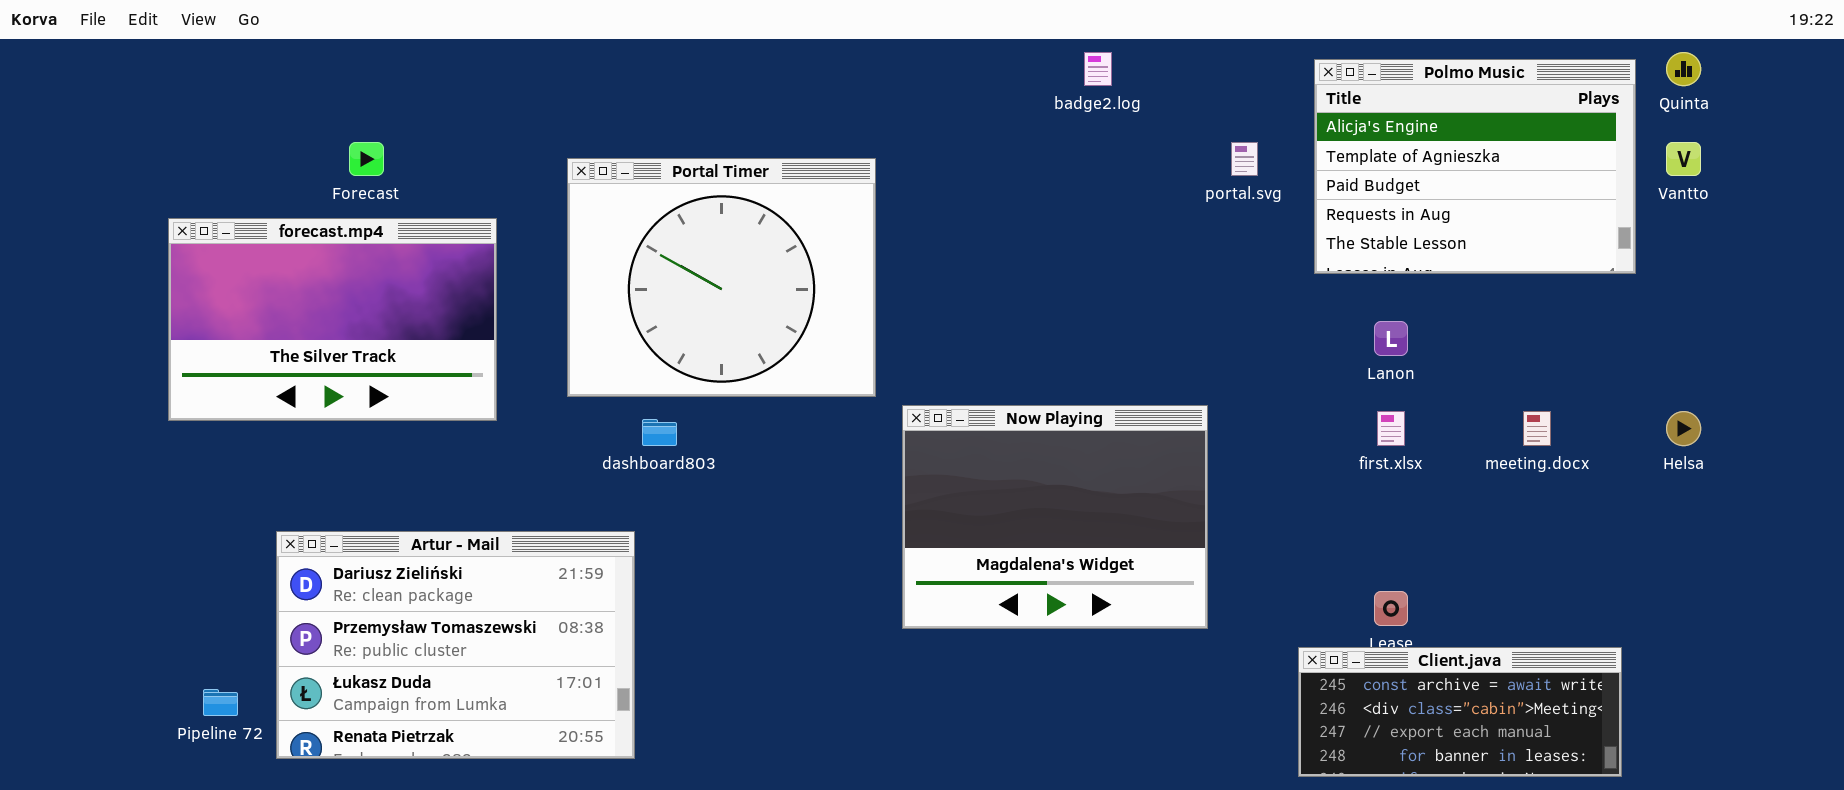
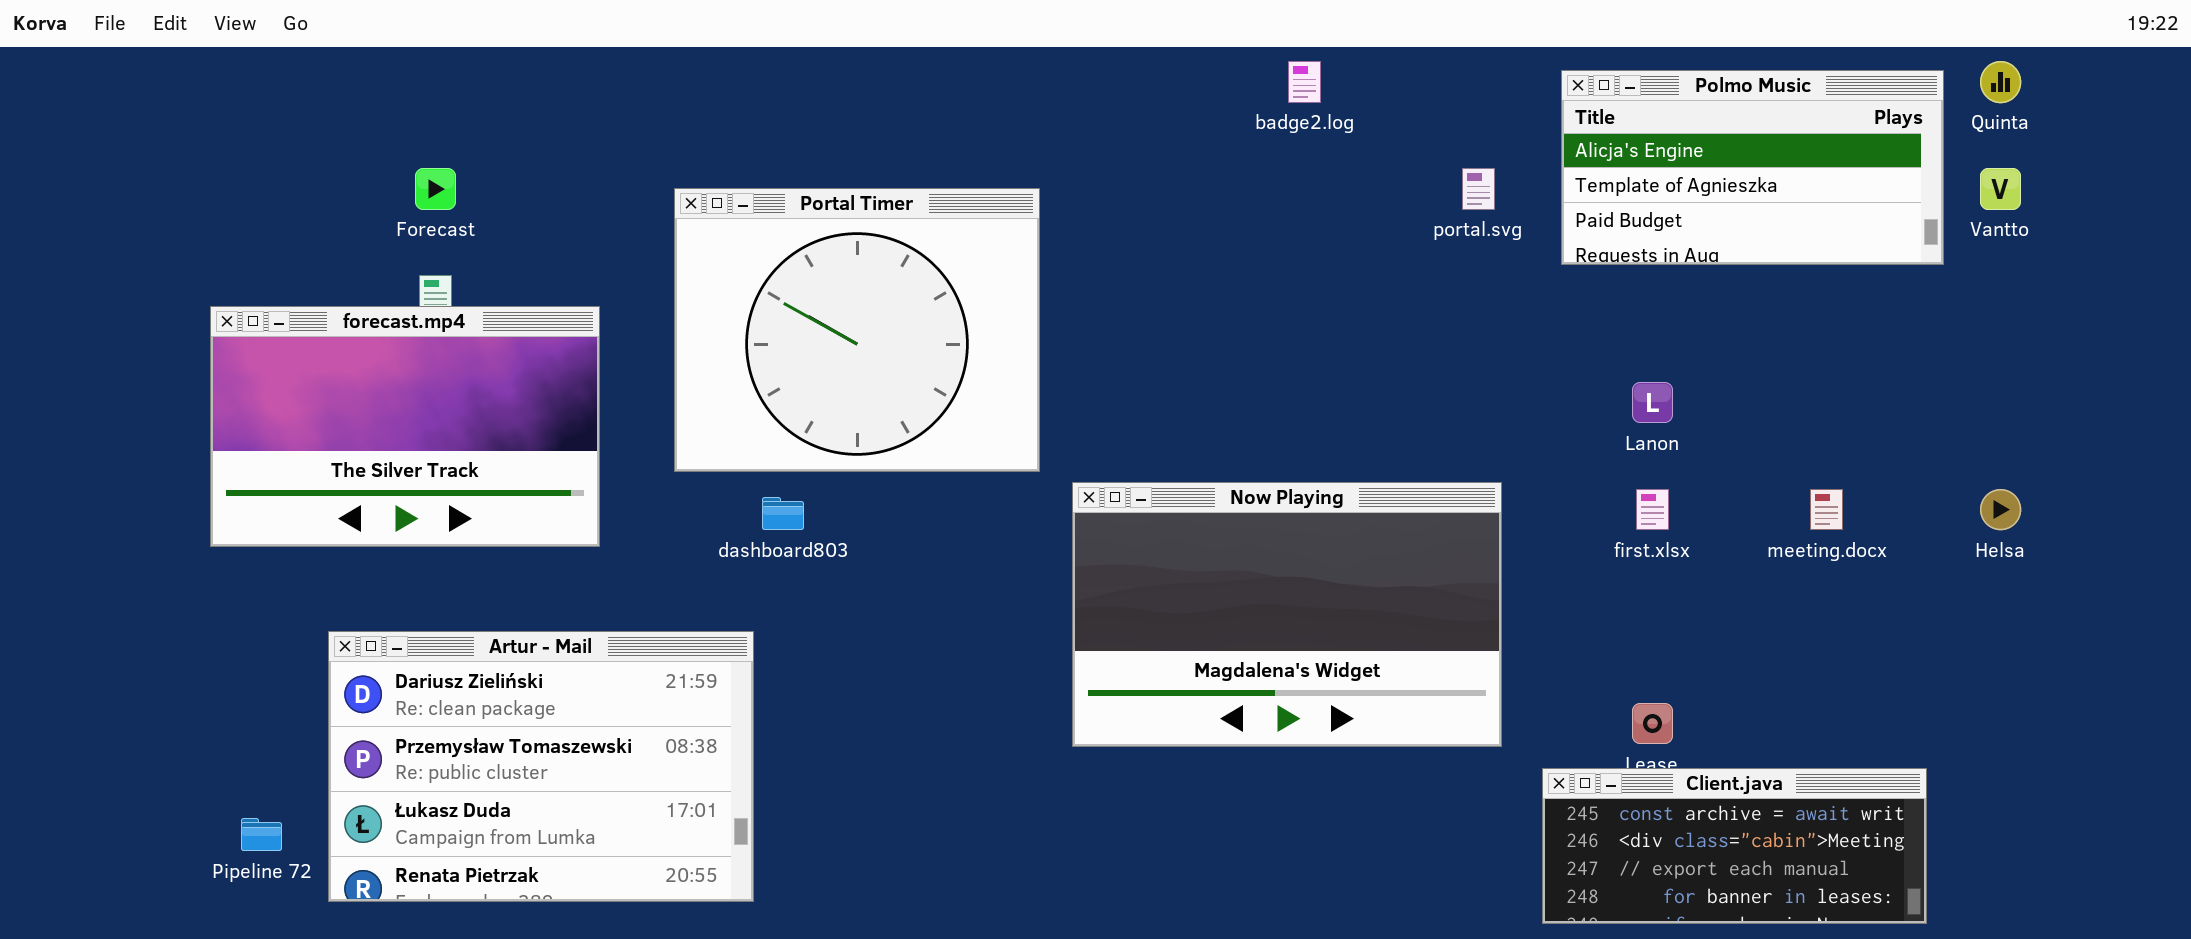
Polmo Music: [1314,59,1636,274] -> [1561,70,1944,265], resized
forecast.mp4: [168,218,497,421] -> [210,306,600,547], moved
Now Playing: [902,405,1208,629] -> [1072,482,1502,747], resized

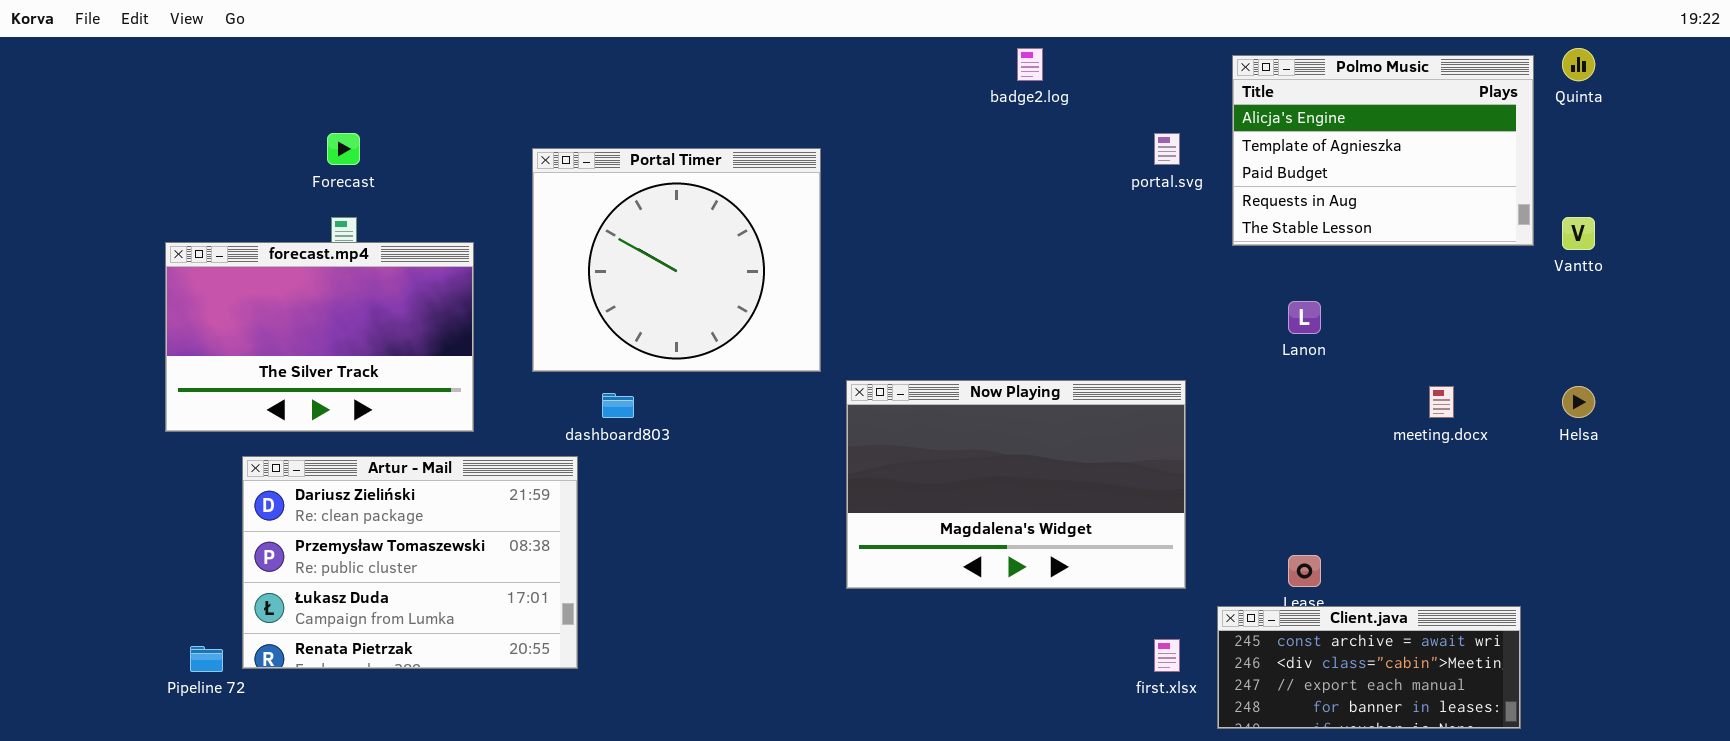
Polmo Music: [1561,70,1944,265] -> [1232,55,1534,246], resized
Vantto: [1980,168,2021,210] -> [1562,217,1595,250], moved
first.xlsx: [1636,489,1669,530] -> [1154,639,1180,672], moved
Artur - Mail: [328,631,754,902] -> [242,456,578,669], moved

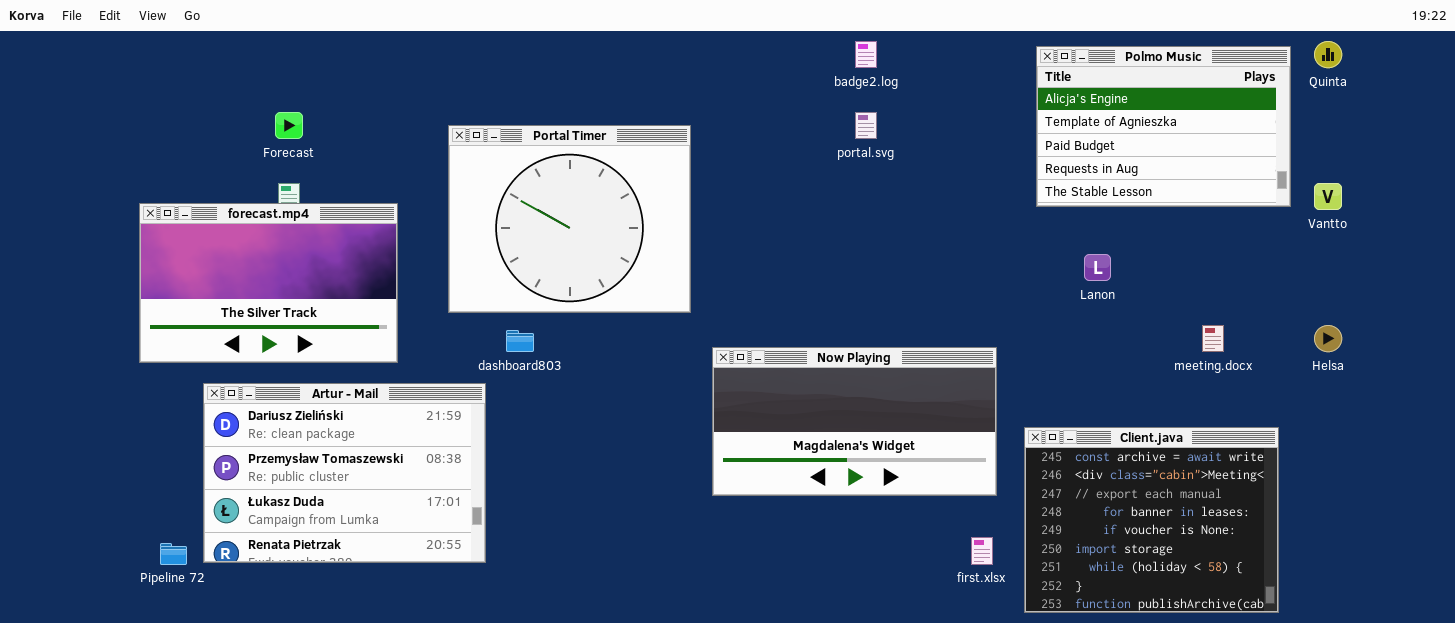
portal.svg: [1154,133,1180,165] -> [855,112,877,139], moved
Now Playing: [846,380,1186,589] -> [712,347,997,496], resized
Client.java: [1217,606,1521,729] -> [1024,427,1279,613], resized

